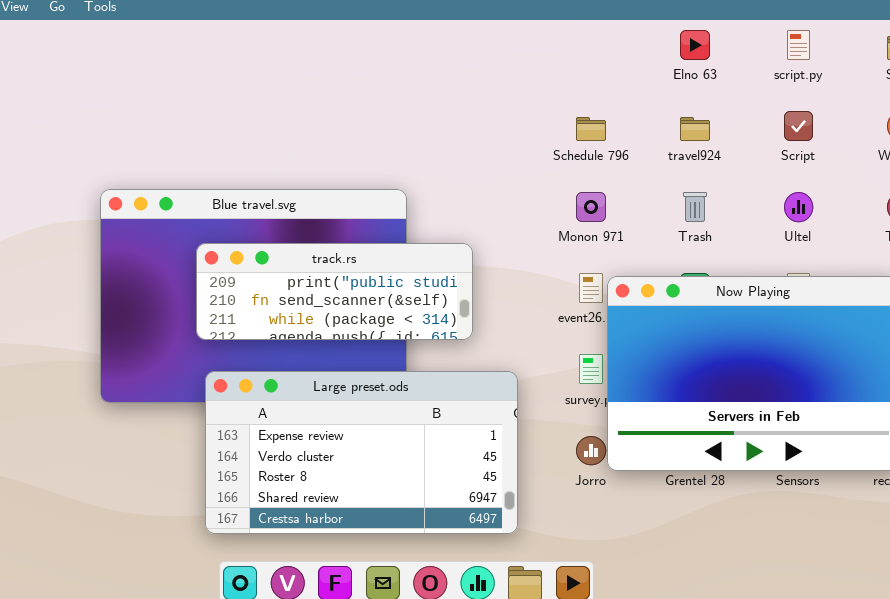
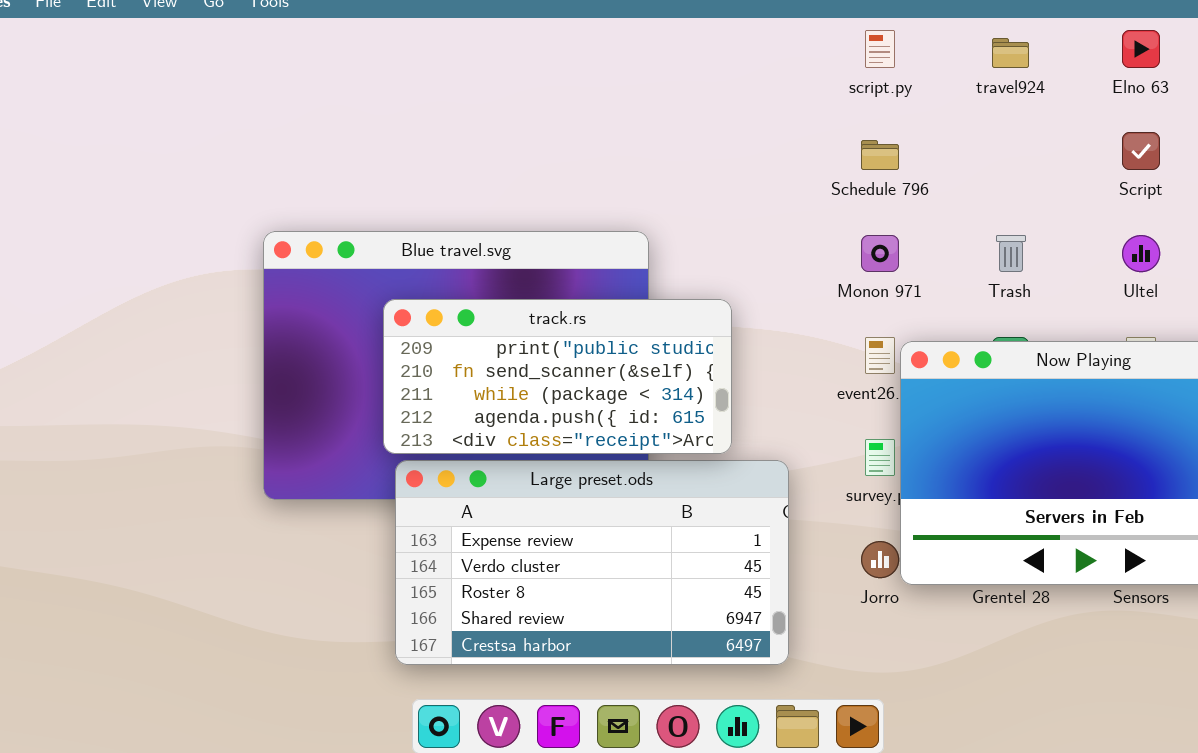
Elno 63: [680,30,710,60] -> [1122,30,1160,68], moved
script.py: [787,30,810,60] -> [865,30,895,68], moved
travel924: [680,117,710,141] -> [992,38,1029,68], moved
track.rs: [196,243,473,340] -> [383,299,732,454], resized

